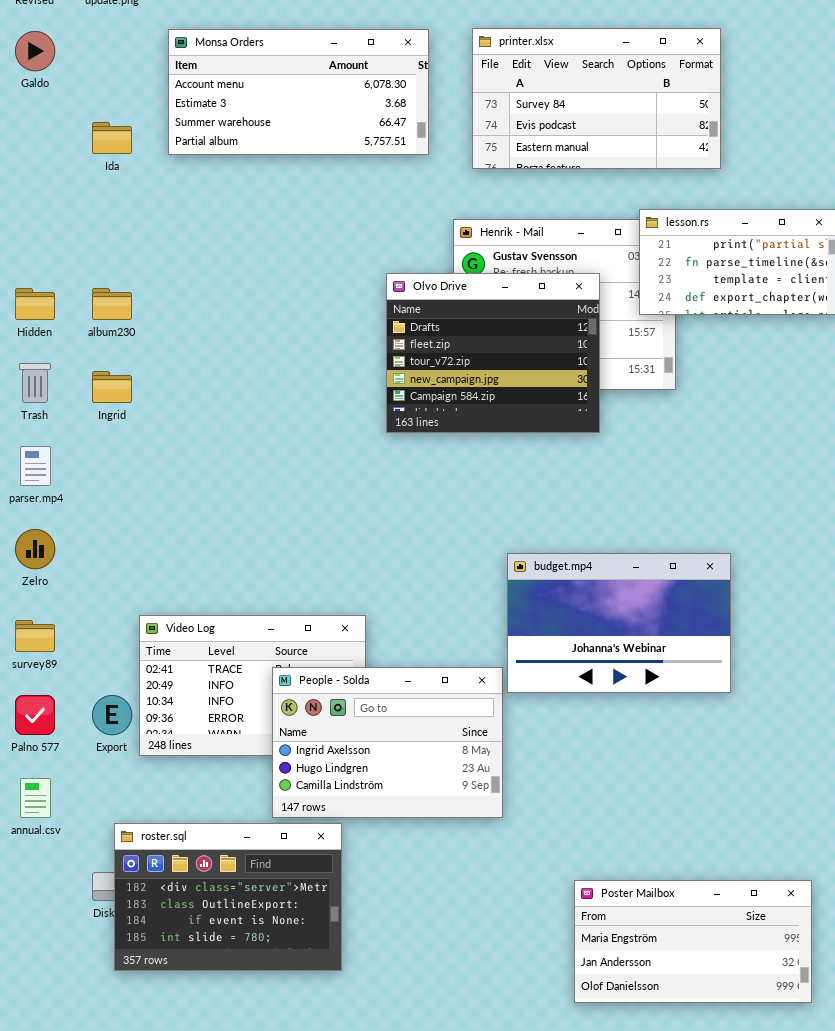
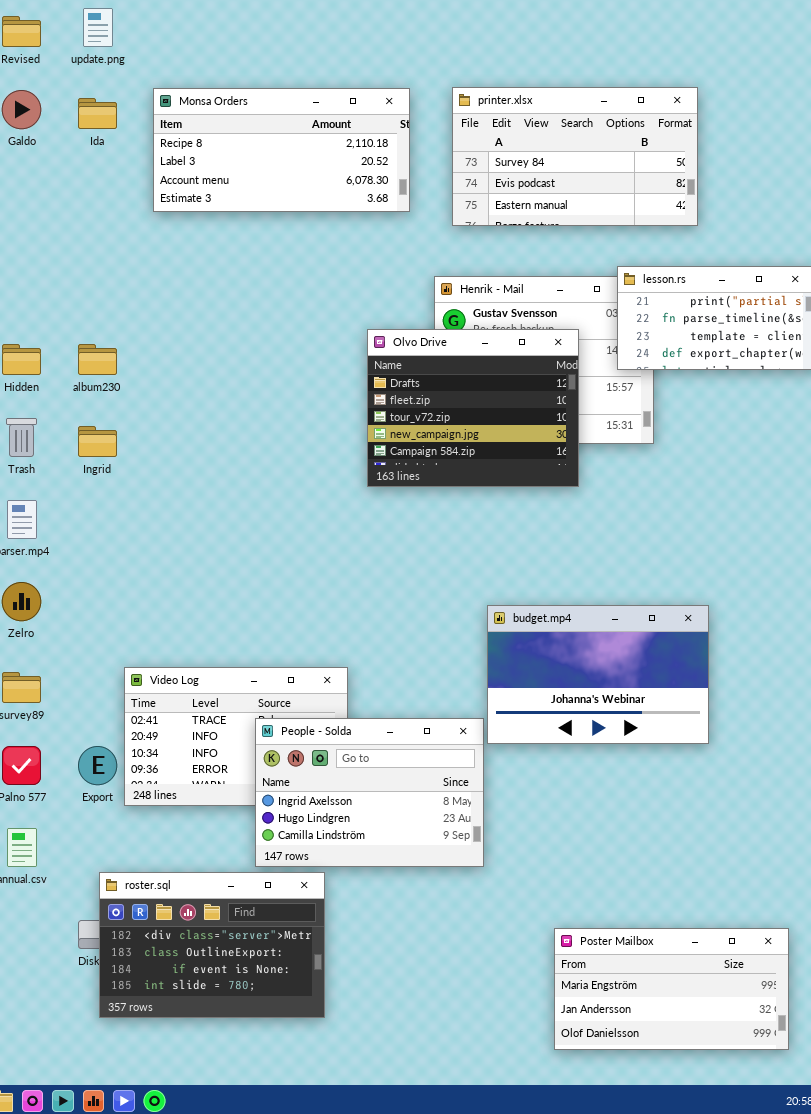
Monsa Orders: [168,29,429,155] -> [153,88,410,212], scrolled up 2 rows
Ida: [92,122,132,154] -> [78,98,117,129], moved

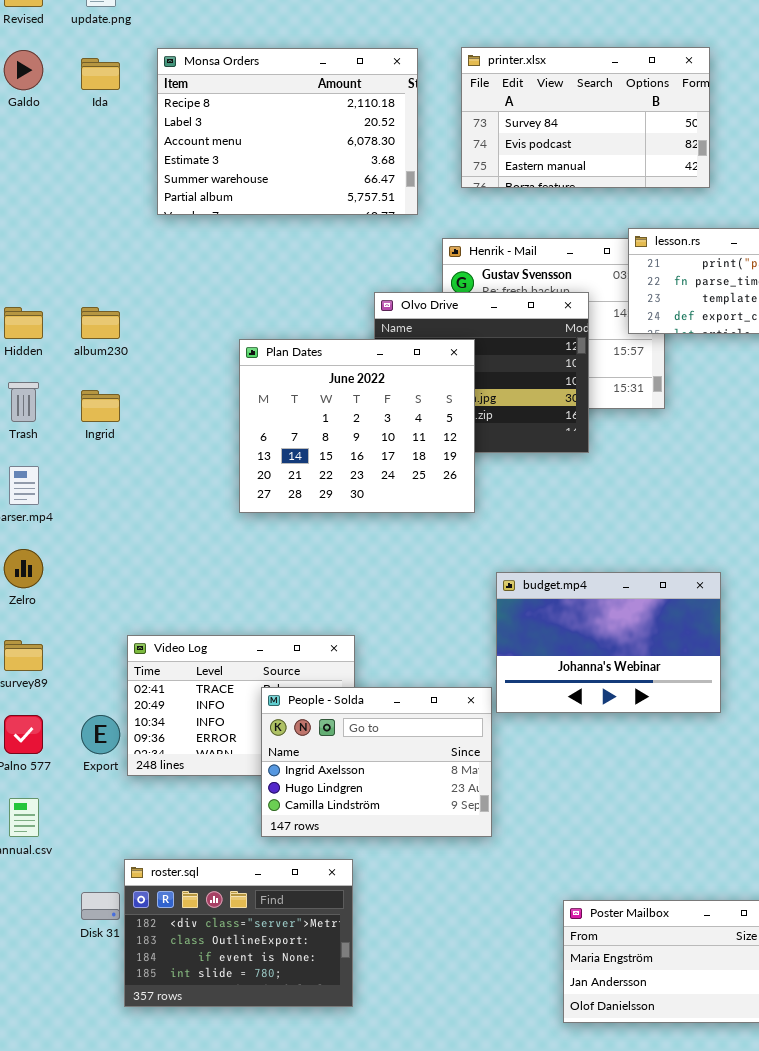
Monsa Orders: [153,88,410,212] -> [157,48,418,215], resized
Plan Dates: none -> [239,339,475,513], opened
roster.sql: [99,872,325,1018] -> [124,859,353,1007], moved

